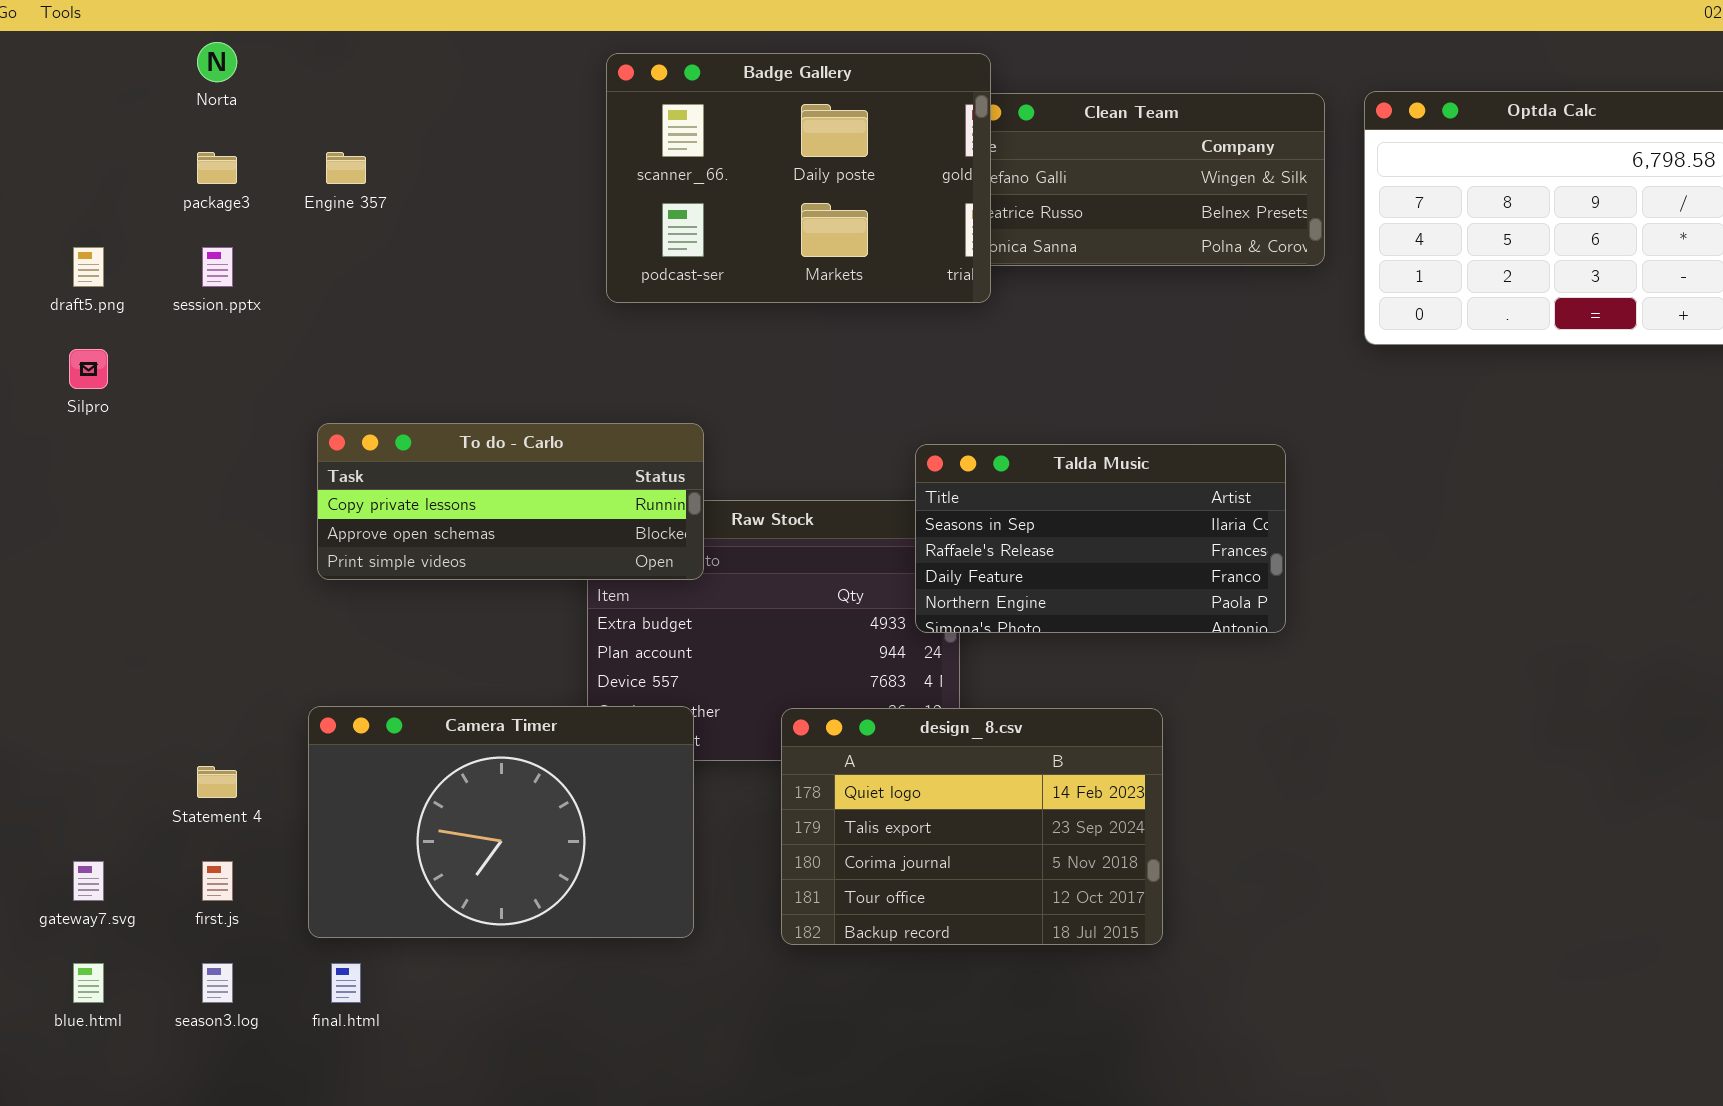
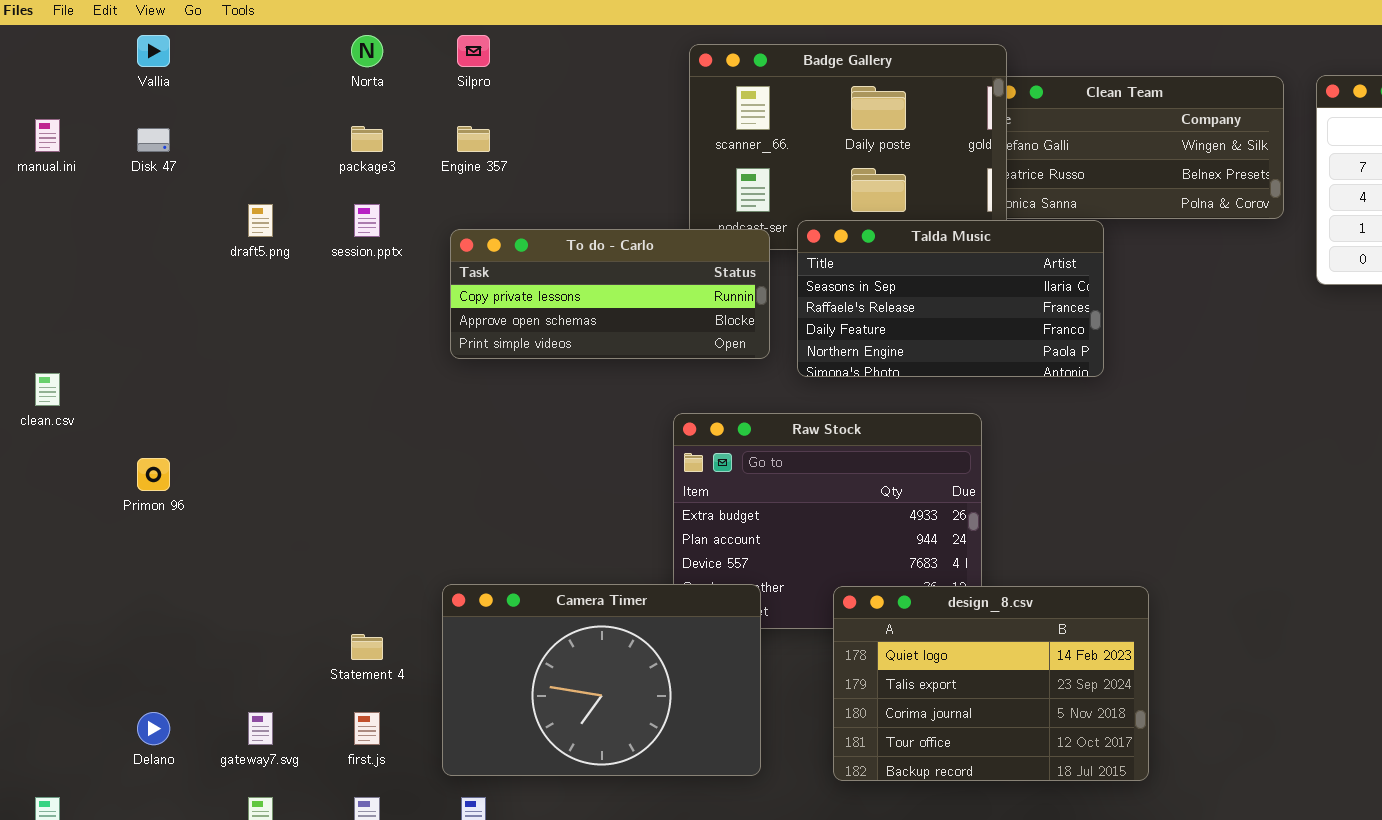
Silpro: [69,349,108,389] -> [457,35,490,67], moved
To do - Carlo: [317,423,704,580] -> [450,229,770,359], moved
Talda Music: [915,444,1286,633] -> [797,220,1104,377], moved

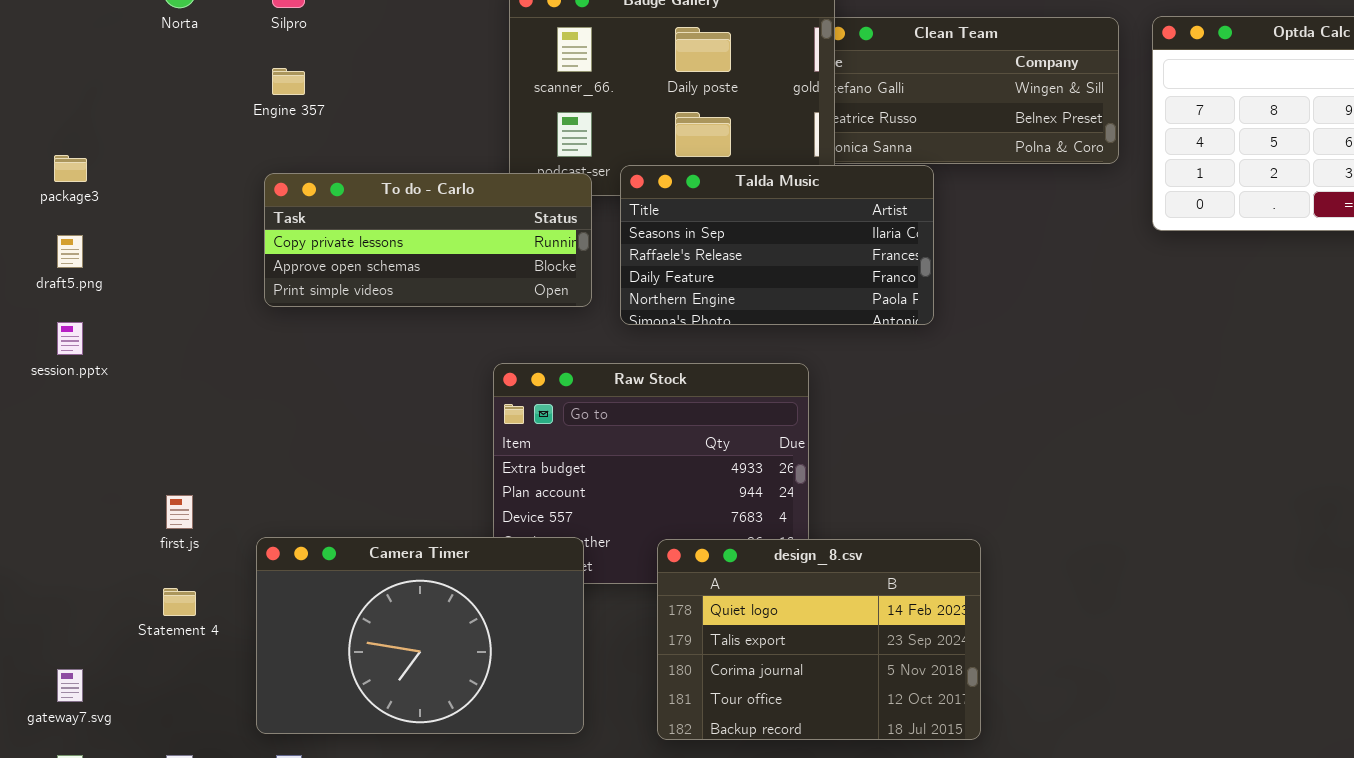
package3: [351,126,383,152] -> [54,155,87,182], moved
draft5.png: [248,204,273,237] -> [57,235,83,268], moved
session.pptx: [354,204,380,237] -> [57,322,83,355], moved
first.js: [354,712,380,745] -> [166,495,193,529], moved

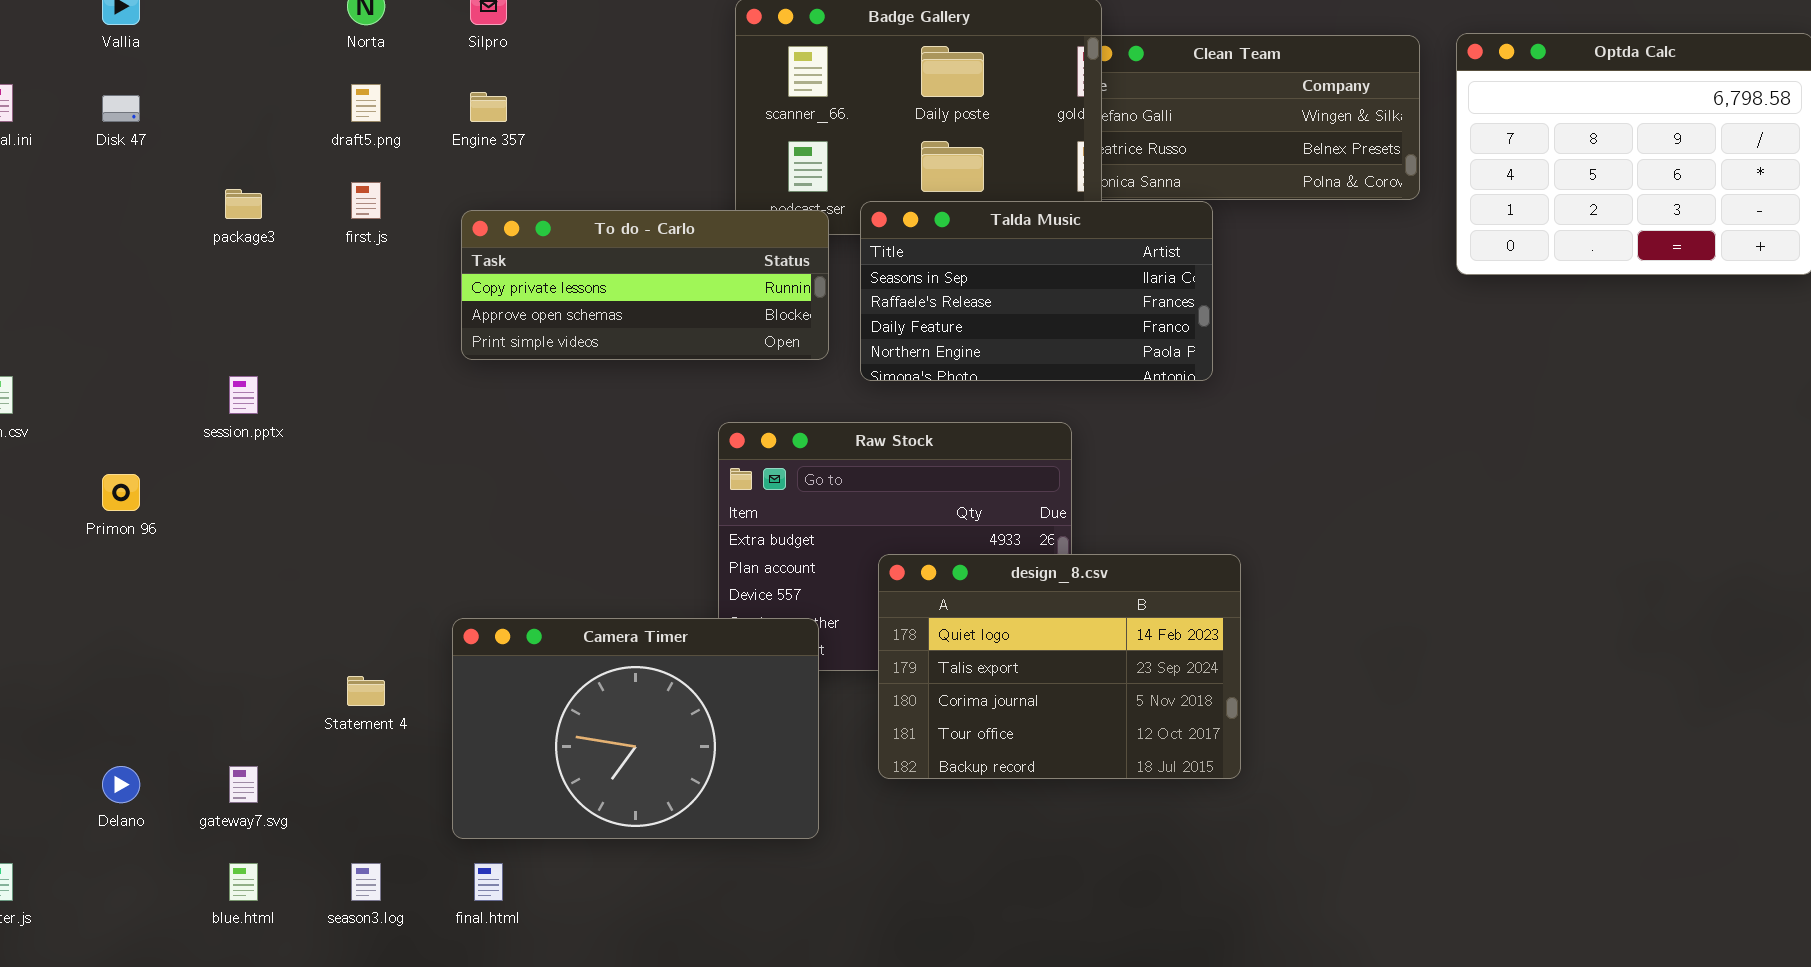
draft5.png: [57,235,83,268] -> [351,84,381,122], moved
first.js: [166,495,193,529] -> [351,182,381,219], moved
design_8.csv: [657,539,981,740] -> [878,554,1241,779], moved

